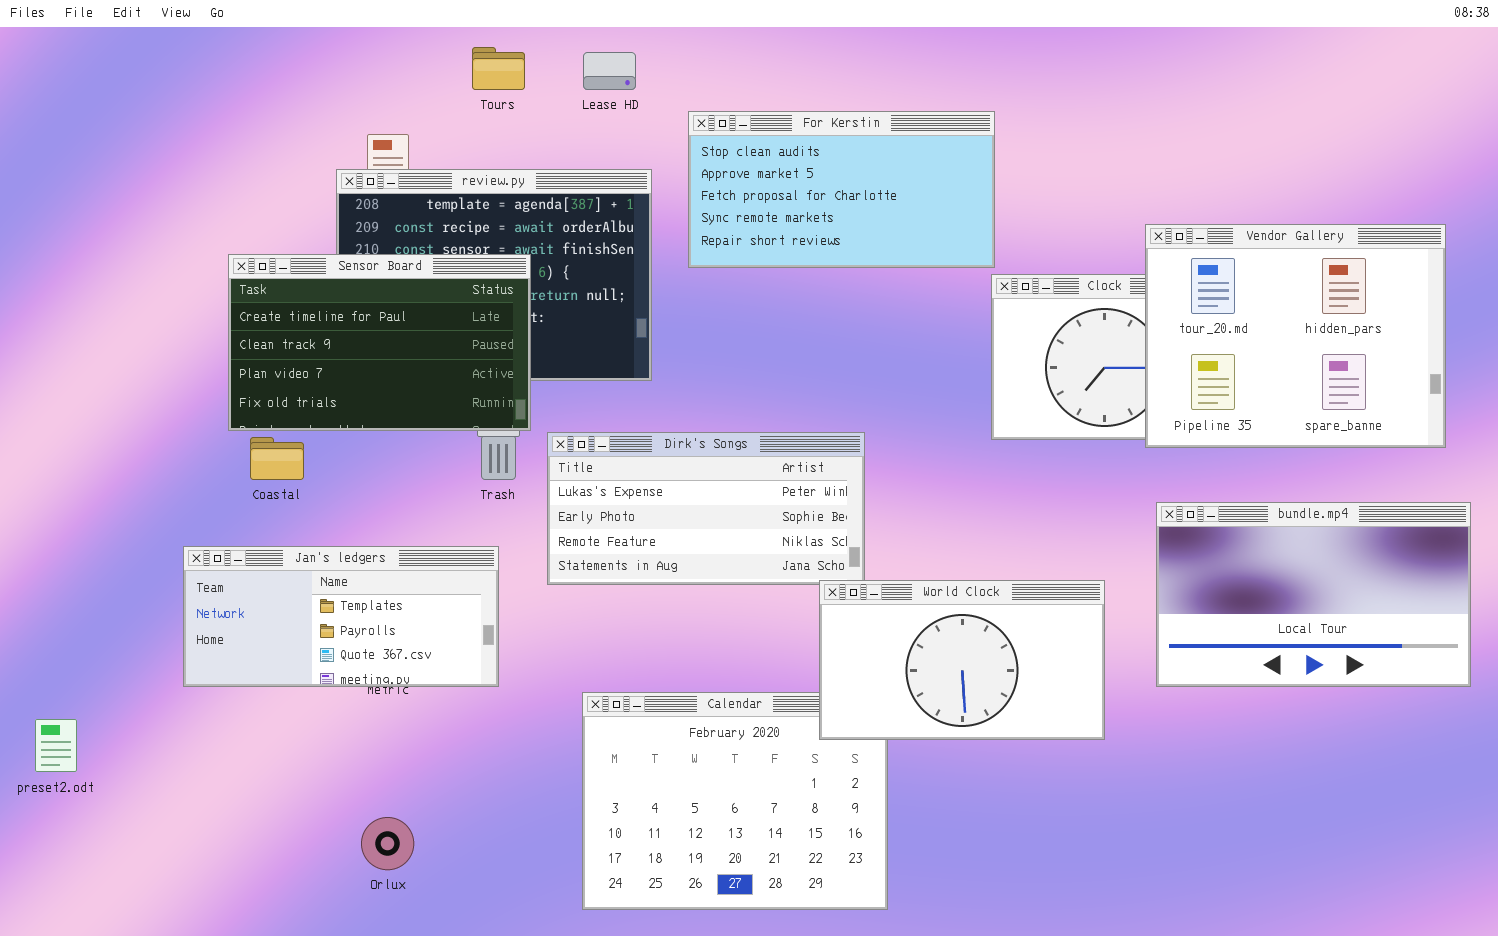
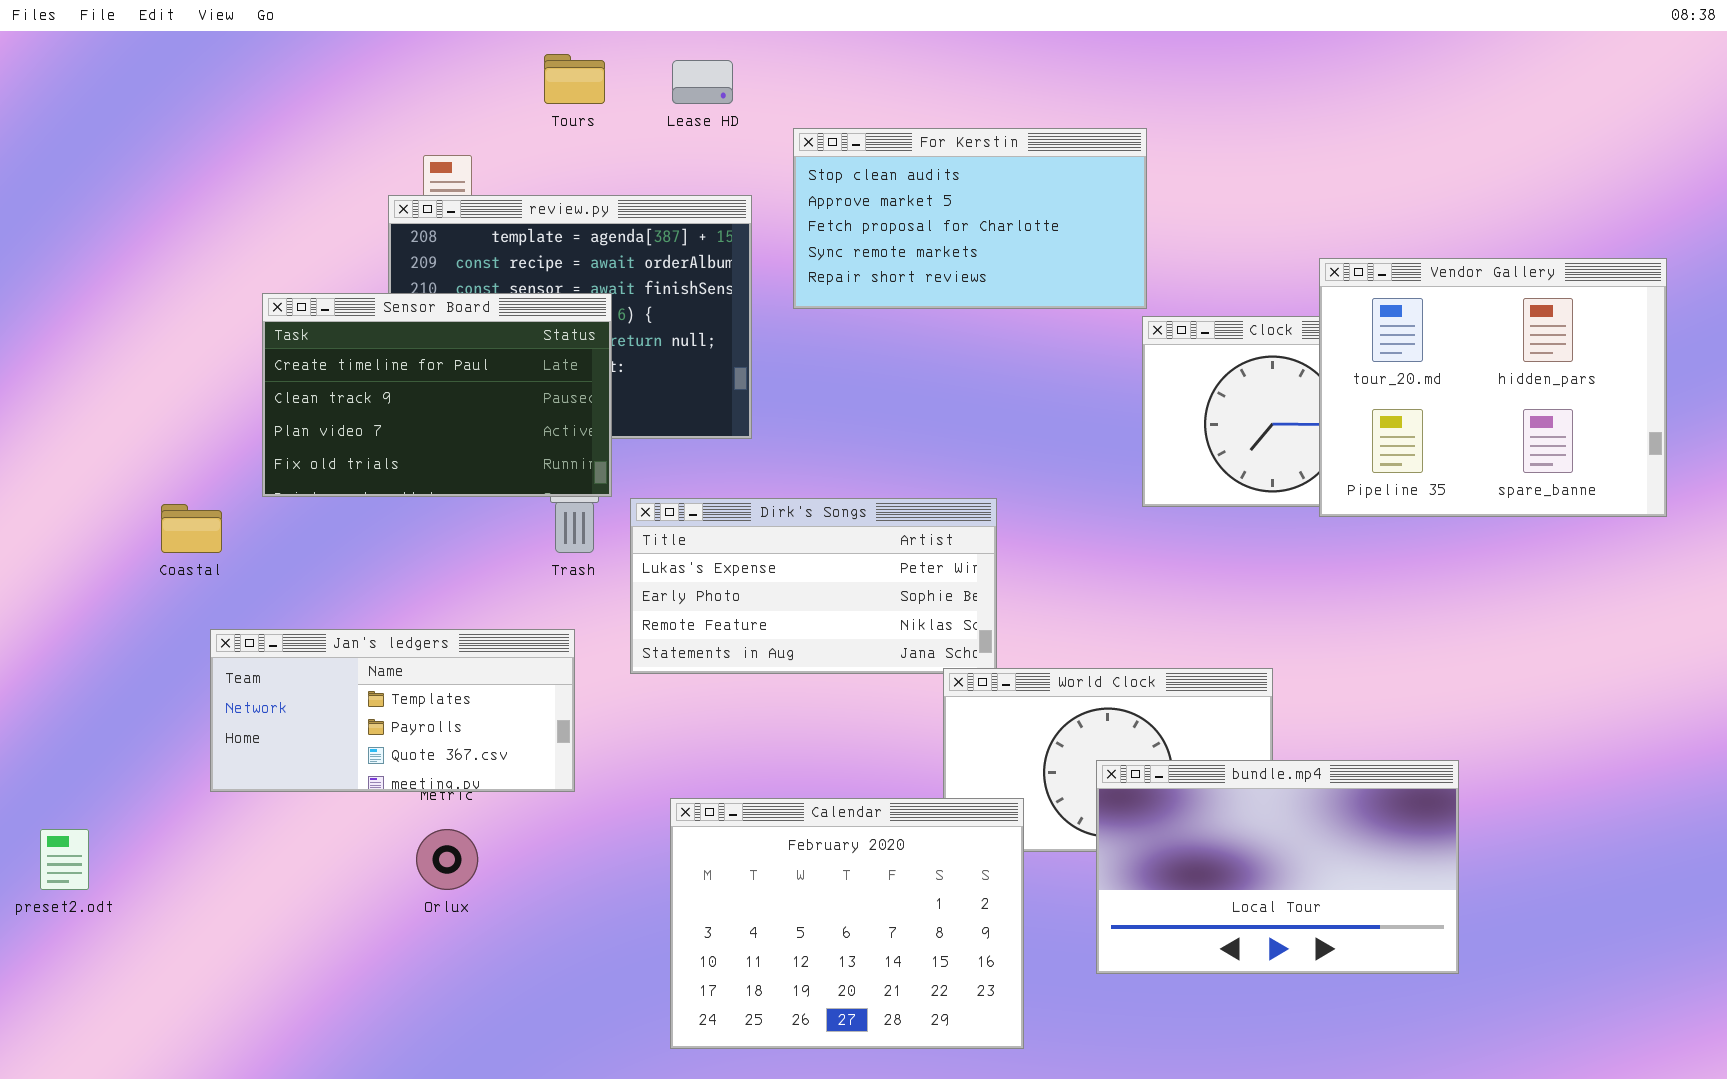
Coastal: [250,437,304,480] -> [161,504,222,553], moved
bundle.mp4: [1156,502,1471,687] -> [1096,760,1459,974], moved
Calendar: [582,692,888,910] -> [670,798,1024,1049], raised
Orlux: [361,817,414,870] -> [416,829,478,890], moved

